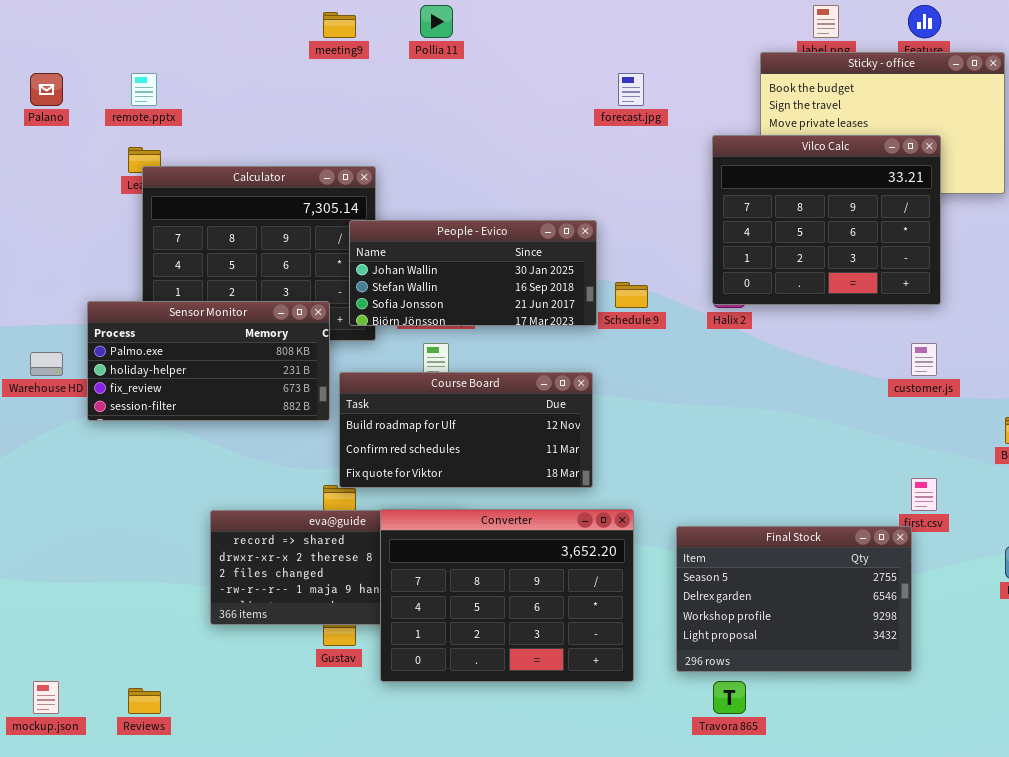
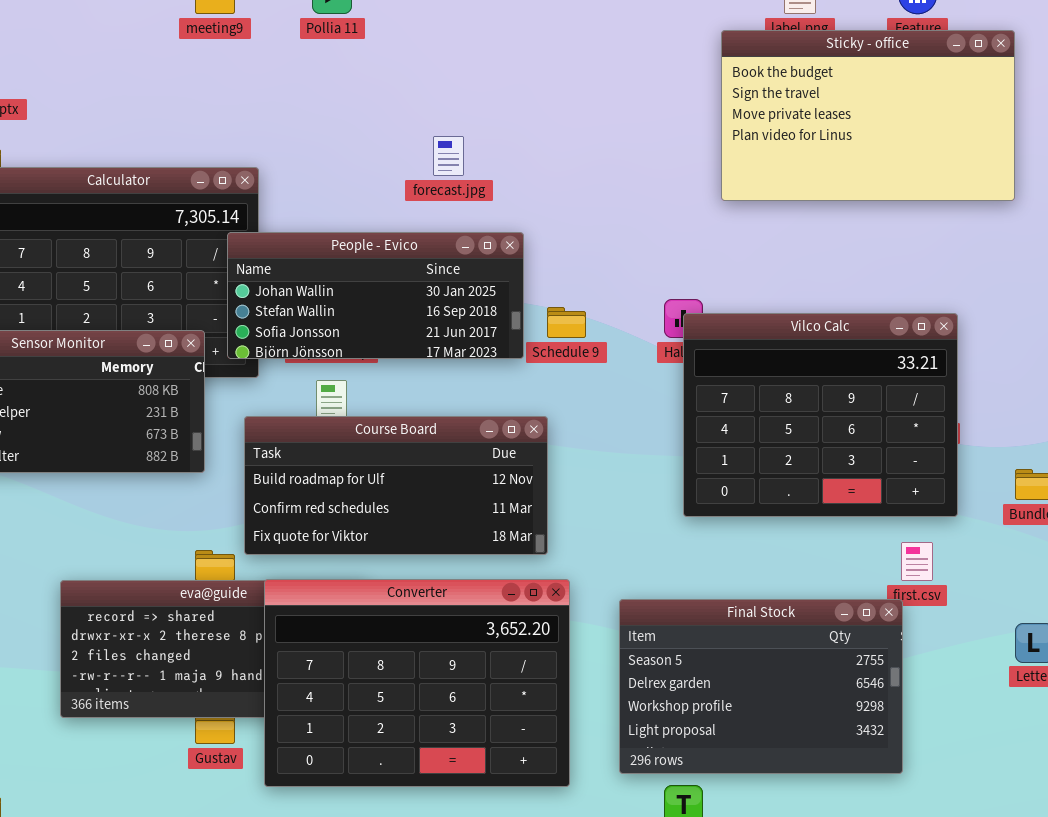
forecast.jpg: [618,73,644,106] -> [433,136,464,176], moved
Vilco Calc: [712,135,941,305] -> [683,313,958,517], moved
Course Board: [339,372,593,488] -> [244,416,548,555], moved

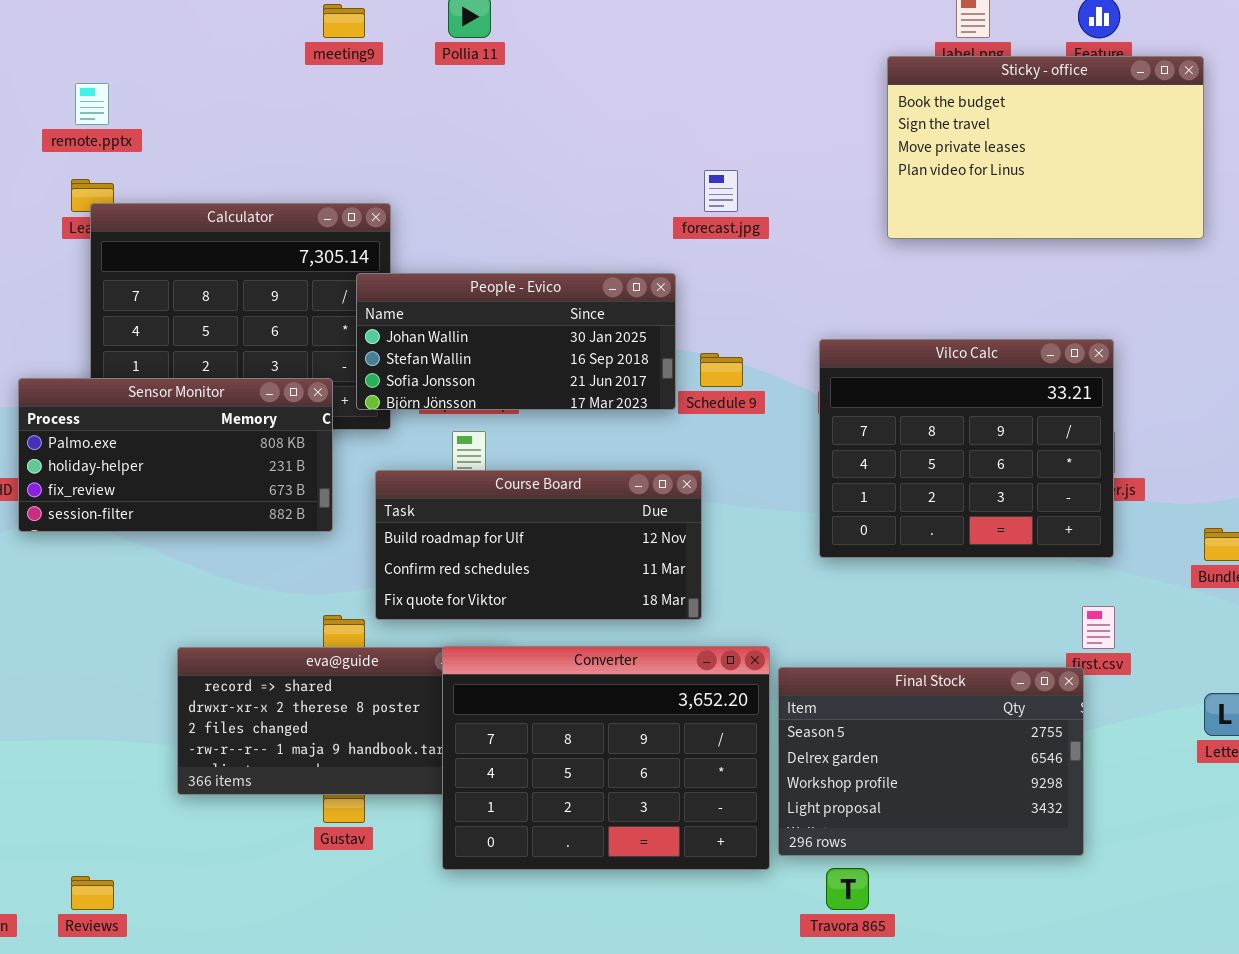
forecast.jpg: [433,136,464,176] -> [704,170,738,212], moved
Vilco Calc: [683,313,958,517] -> [819,339,1114,558], moved
Converter: [264,579,570,787] -> [442,646,770,870], moved

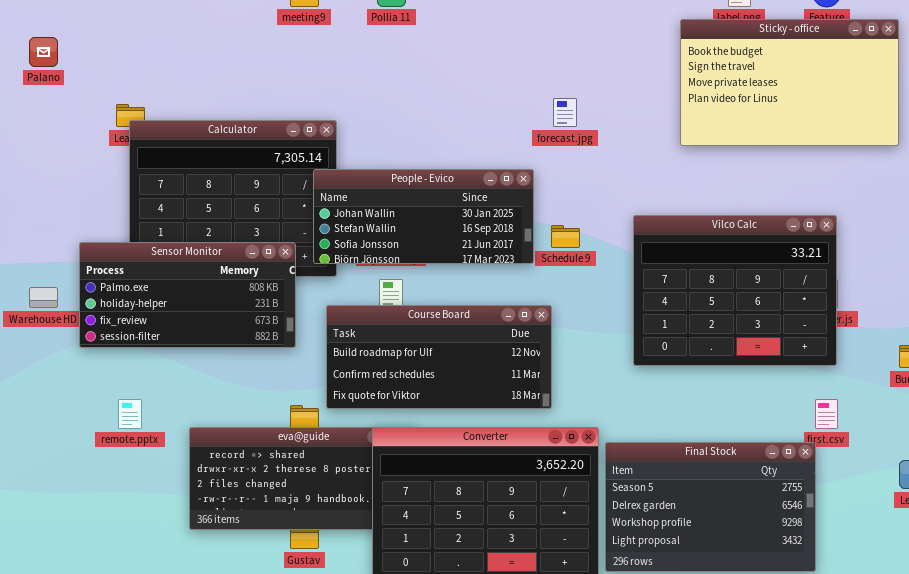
remote.pptx: [75,83,109,125] -> [118,399,142,429], moved

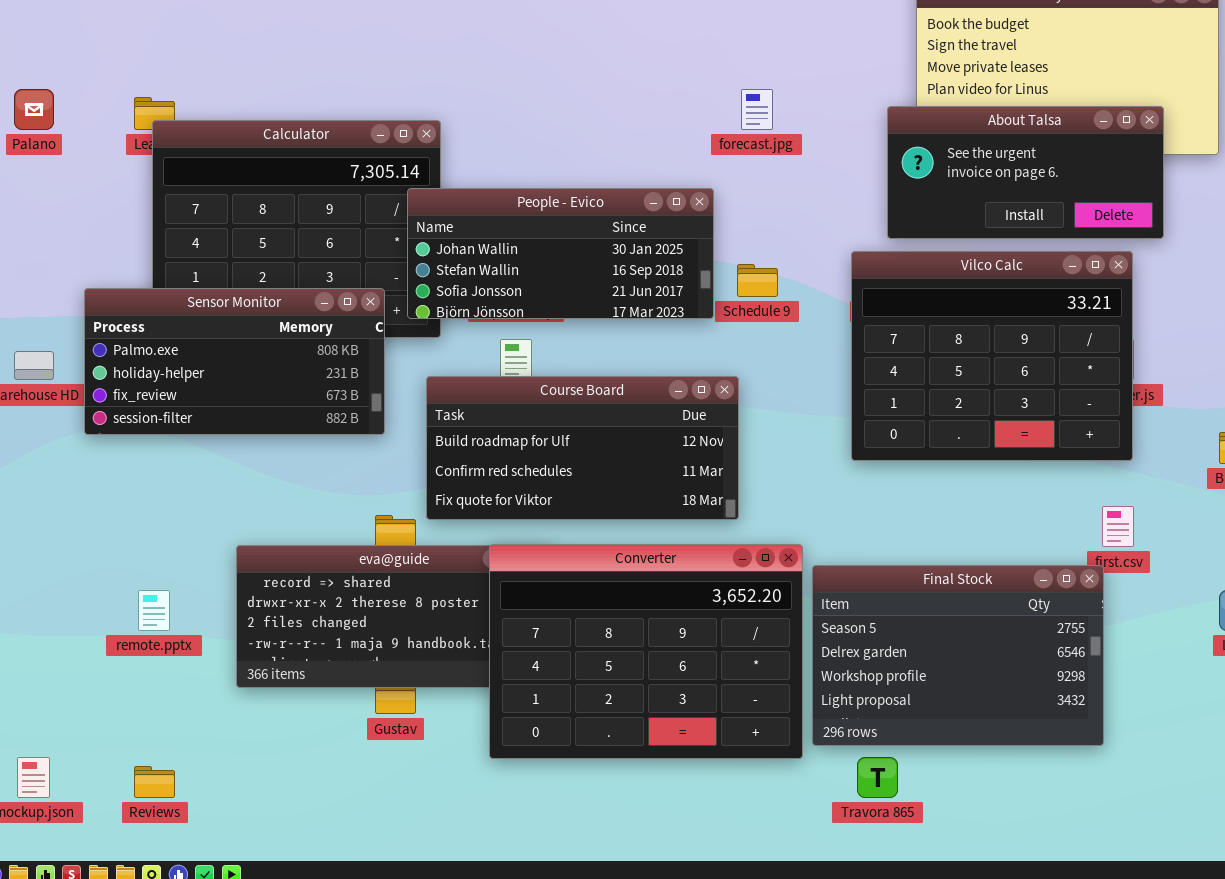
Palano: [29,37,58,67] -> [14,89,54,130], moved
About Talsa: none -> [887,106,1164,239], opened
remote.pptx: [118,399,142,429] -> [138,590,170,631], moved

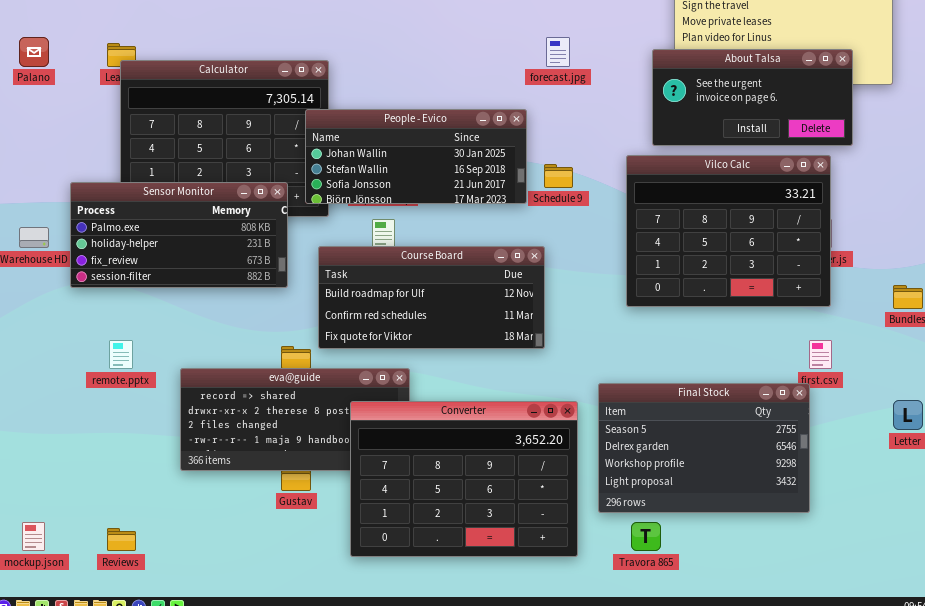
Converter: [489,544,803,759] -> [350,401,578,557], moved
remote.pptx: [138,590,170,631] -> [109,340,133,369], moved

